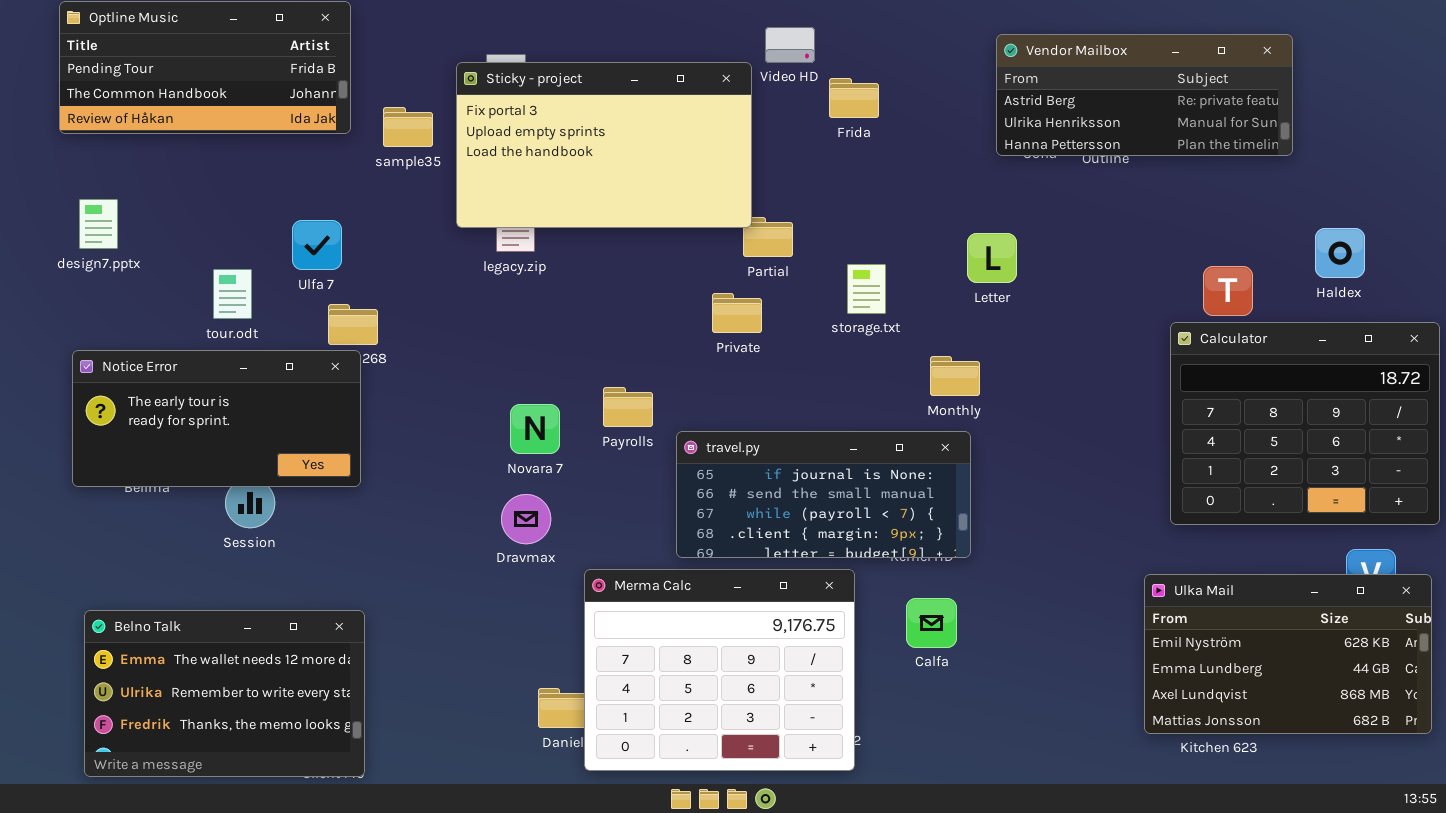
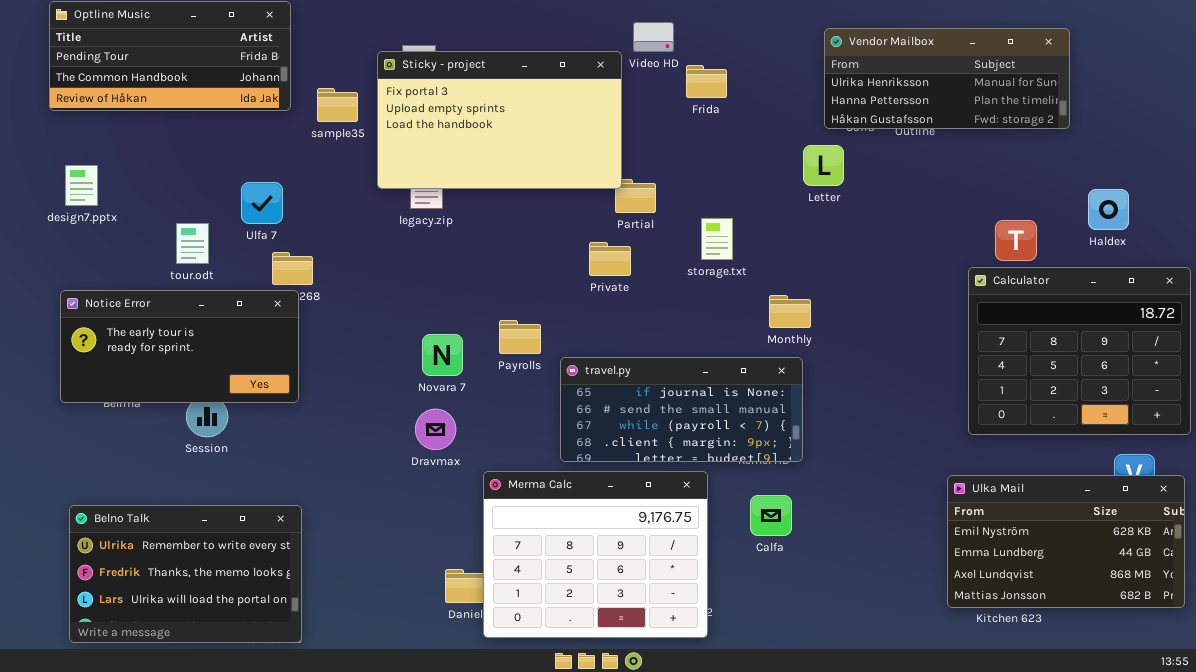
Vendor Mailbox: [996,34,1293,156] -> [824,28,1070,129], scrolled down 1 row
Letter: [967,233,1017,283] -> [803,145,844,186], moved
Belno Talk: [84,610,365,777] -> [69,505,302,643], scrolled down 1 row

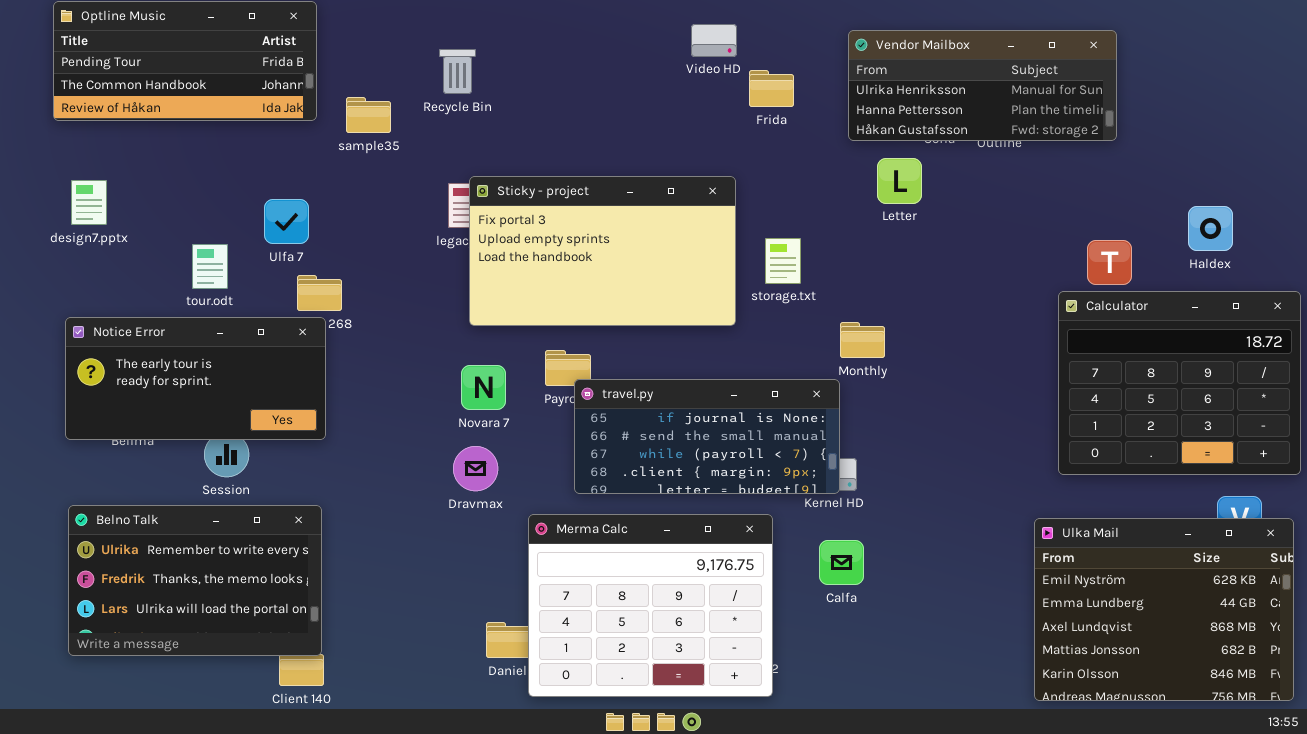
Vendor Mailbox: [824,28,1070,129] -> [848,30,1117,141], moved
Sticky - project: [377,51,622,189] -> [469,176,736,326], moved
travel.py: [560,357,803,462] -> [574,379,840,494], moved
Ulka Mail: [947,475,1185,608] -> [1034,518,1294,701], resized
Belno Talk: [69,505,302,643] -> [68,505,322,656], moved

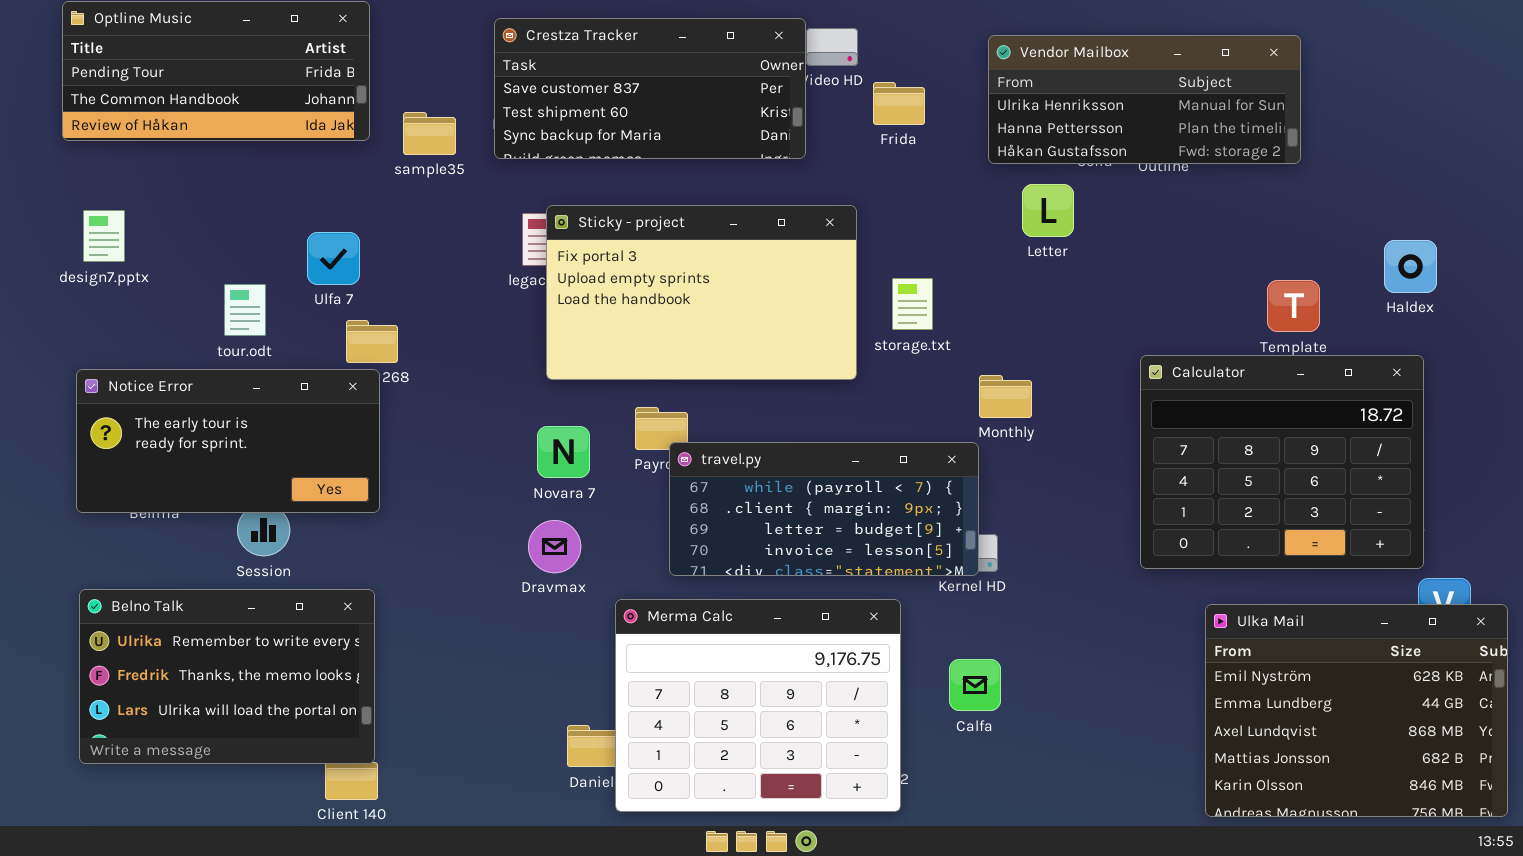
Crestza Tracker: none -> [494,18,806,159], opened
Calculator: [1058,291,1301,475] -> [1140,355,1424,569], moved
travel.py: [574,379,840,494] -> [669,442,979,576], scrolled down 2 rows
Calfa: [819,540,864,585] -> [949,659,1001,711], moved

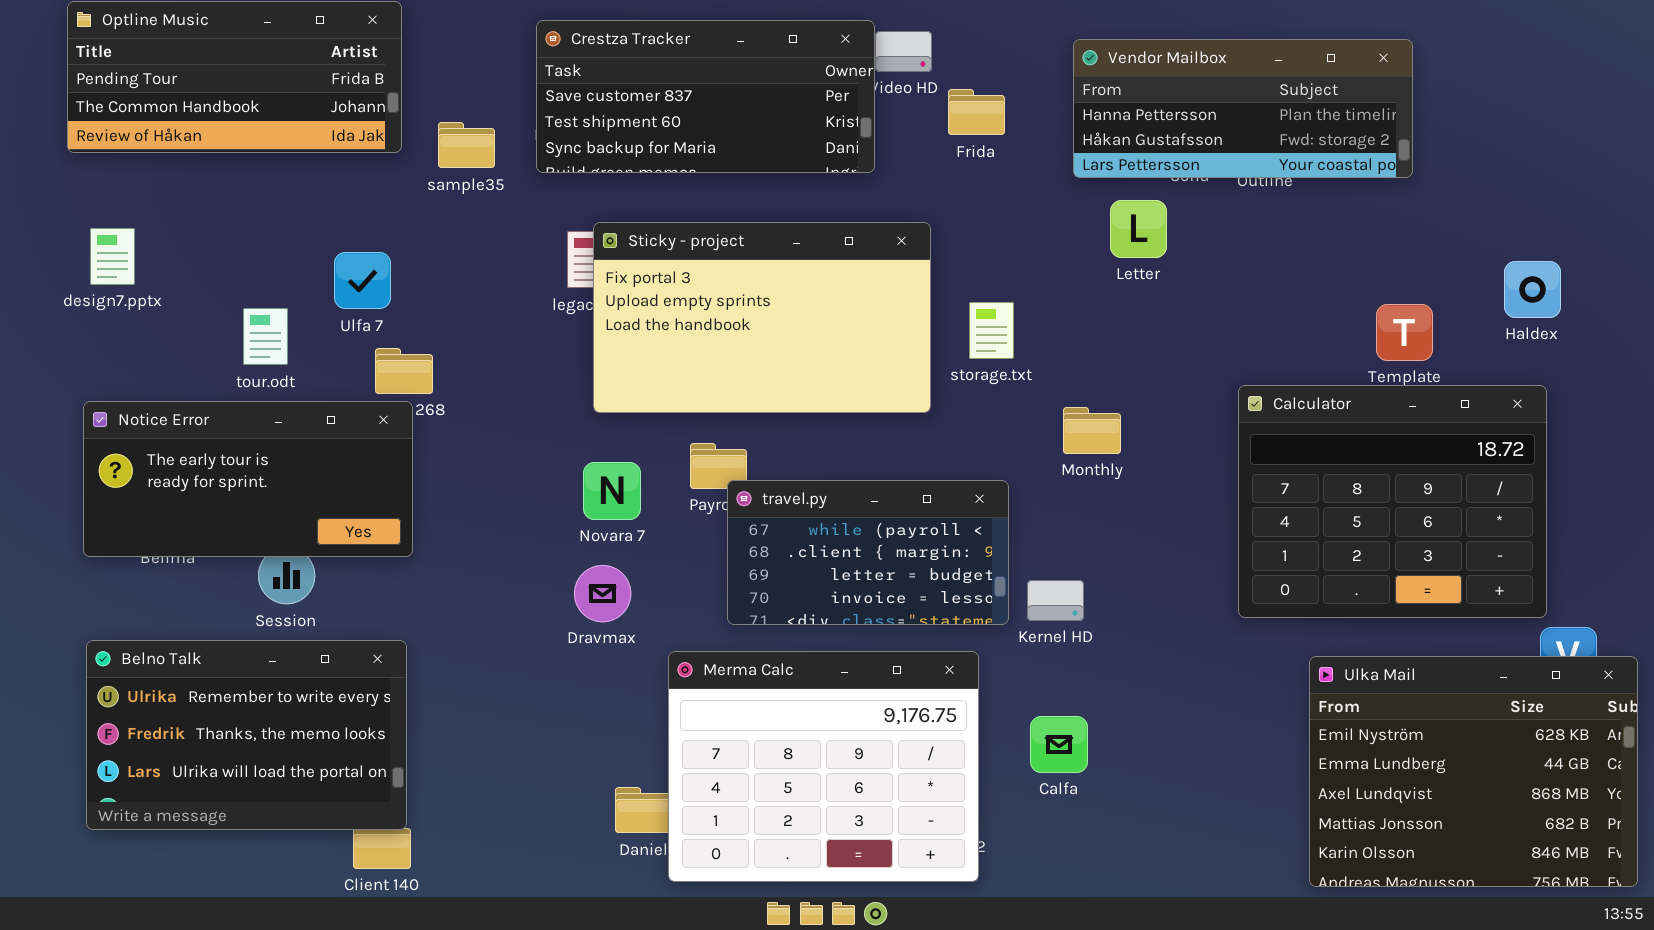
Vendor Mailbox: [988,35,1301,164] -> [1073,39,1413,178], scrolled down 1 row
travel.py: [669,442,979,576] -> [727,480,1009,625], resized

